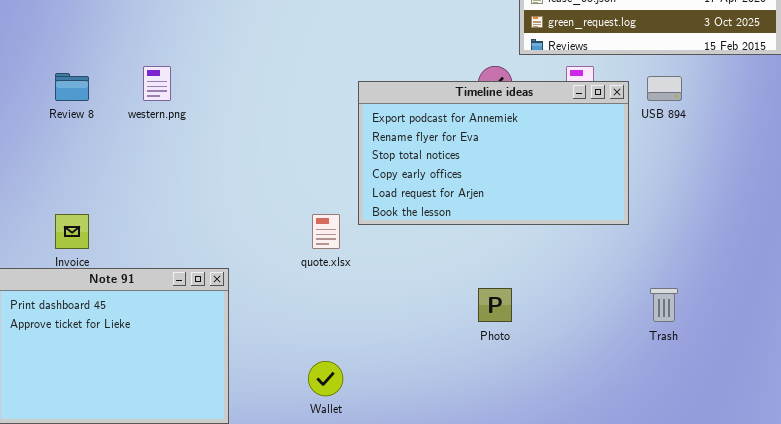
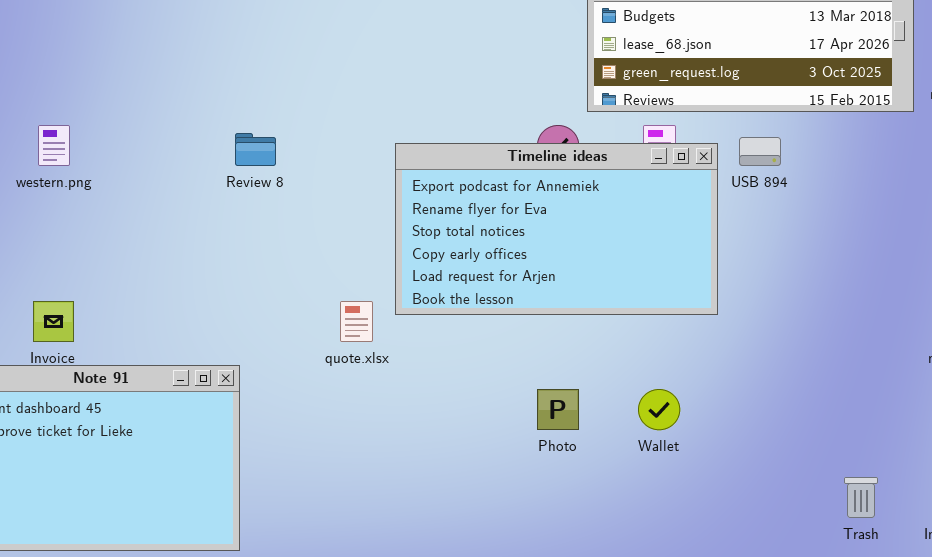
western.png: [143,66,171,101] -> [38,125,70,166], moved
Review 8: [55,73,89,101] -> [235,133,276,166], moved
Trash: [650,288,678,322] -> [844,477,878,518], moved
Wallet: [308,361,343,396] -> [638,389,680,430], moved

